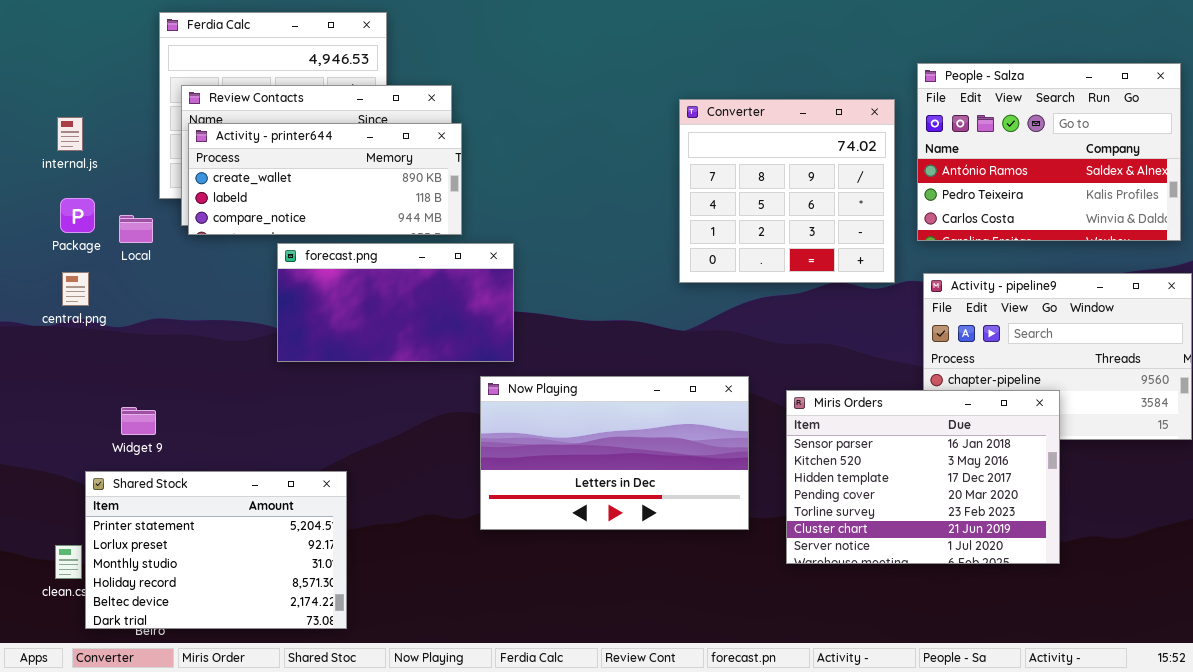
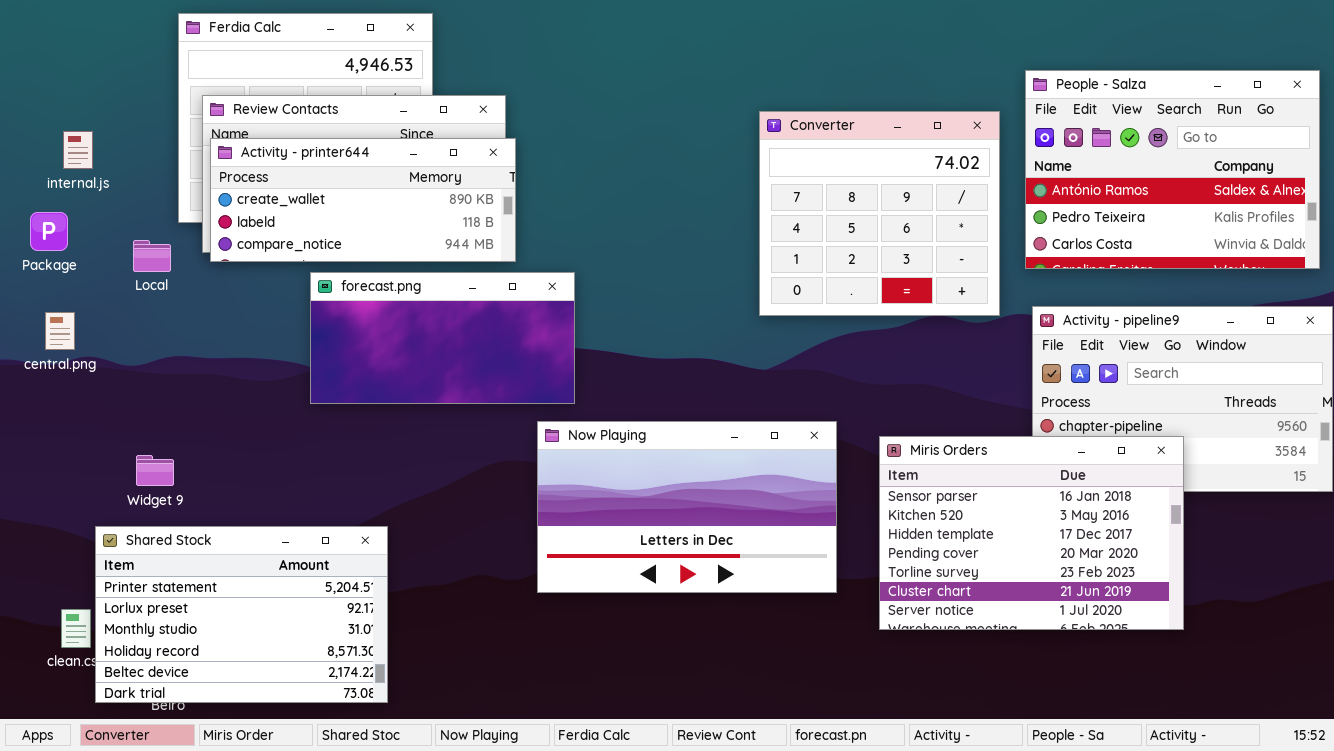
Package: [60,198,95,233] -> [30,212,68,251], moved
central.png: [62,272,89,306] -> [45,312,75,350], moved

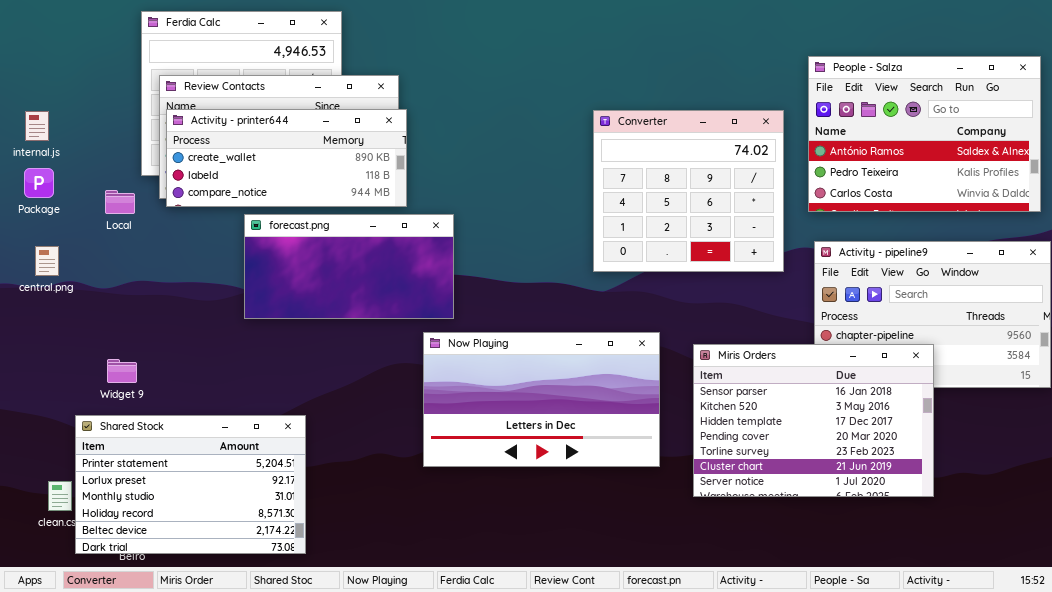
Converter: [759,111,1000,316] -> [593,110,784,272], moved
internal.js: [63,131,93,169] -> [25,111,49,141], moved

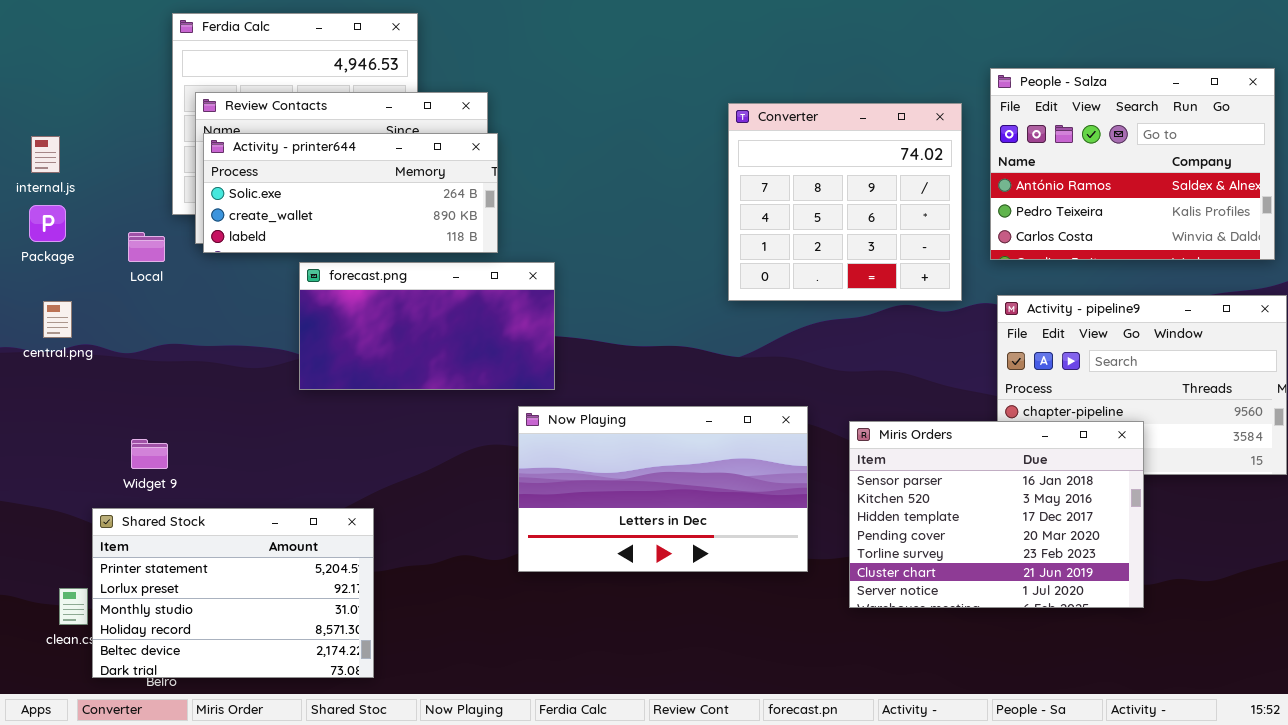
Activity - printer644: [166,109,407,207] -> [203,133,498,253], scrolled up 1 row
Converter: [593,110,784,272] -> [728,103,962,301], moved

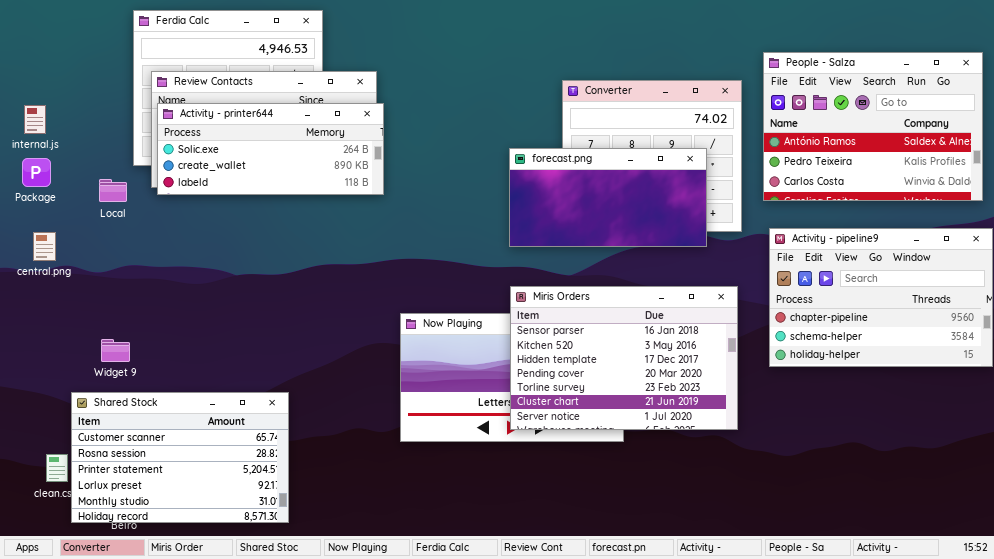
forecast.png: [299,262,555,390] -> [509,148,707,247], moved
Miris Orders: [849,421,1144,608] -> [510,286,738,430], moved
Shared Stock: [92,508,374,678] -> [71,392,289,523], scrolled up 2 rows

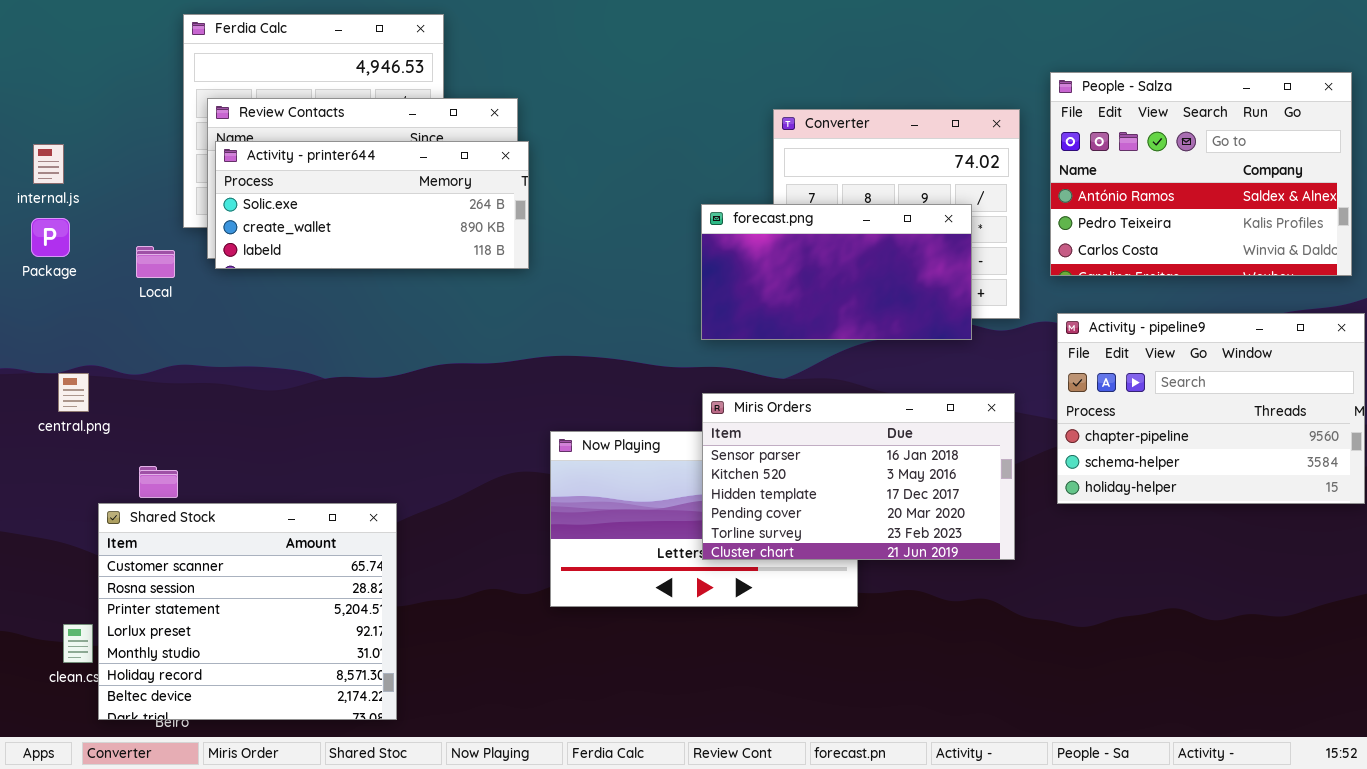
central.png: [33,232,56,261] -> [58,373,89,412], moved
Miris Orders: [510,286,738,430] -> [702,393,1015,560], resized
Shared Stock: [71,392,289,523] -> [98,503,397,720], resized

